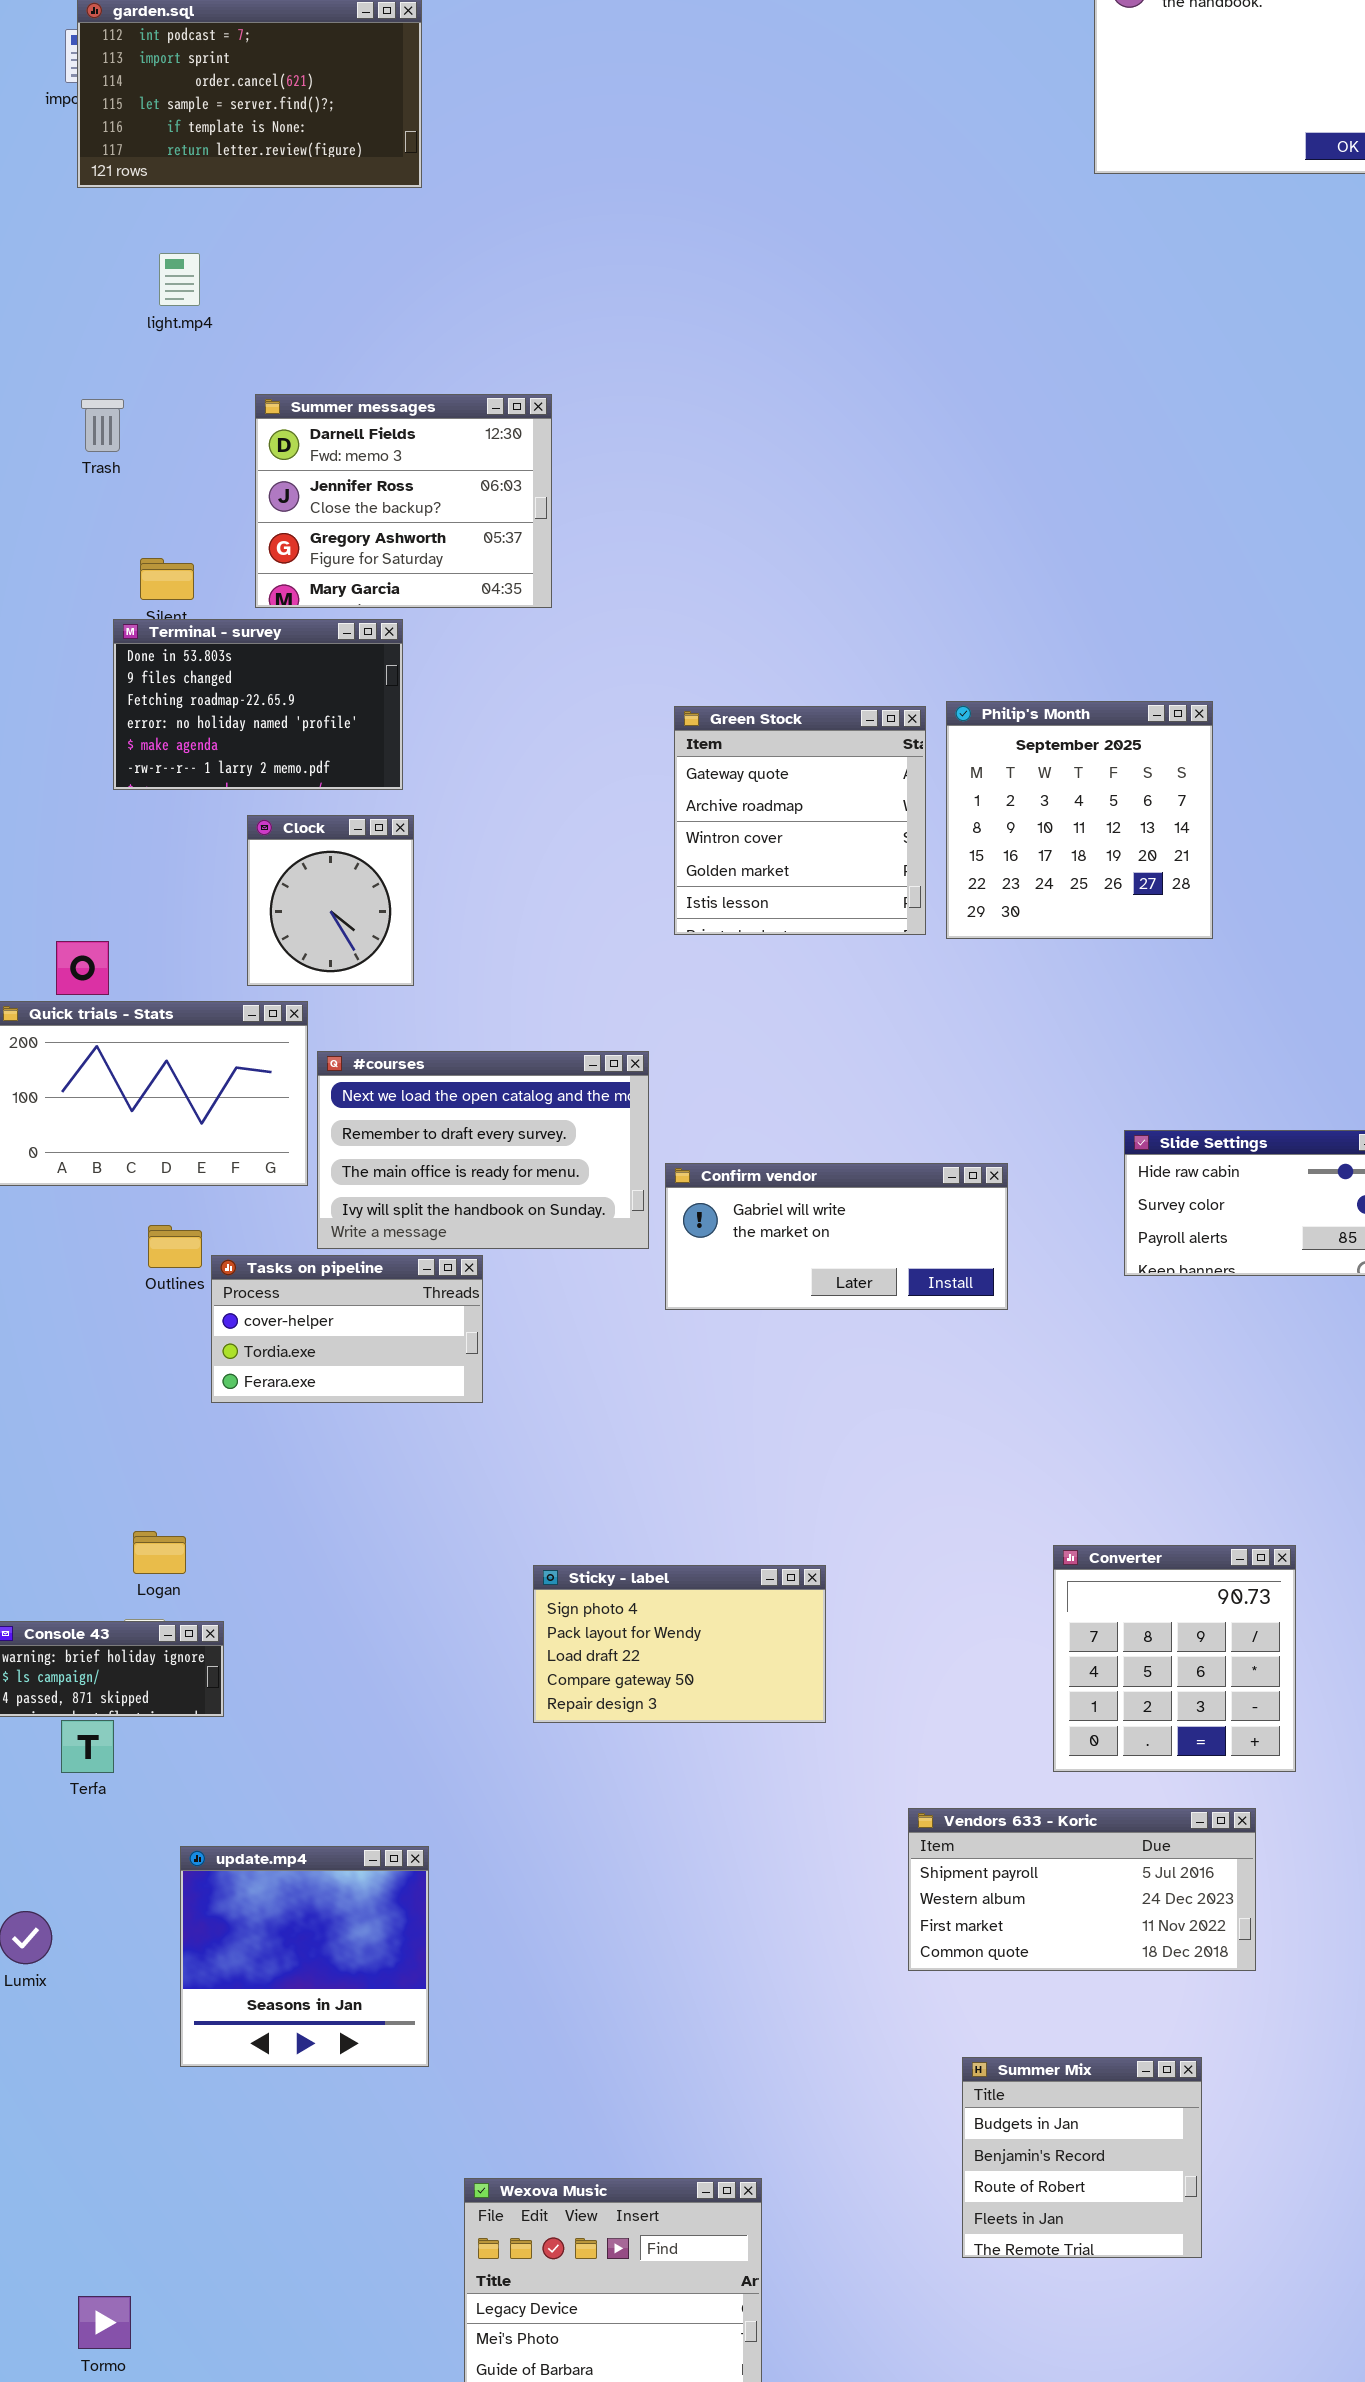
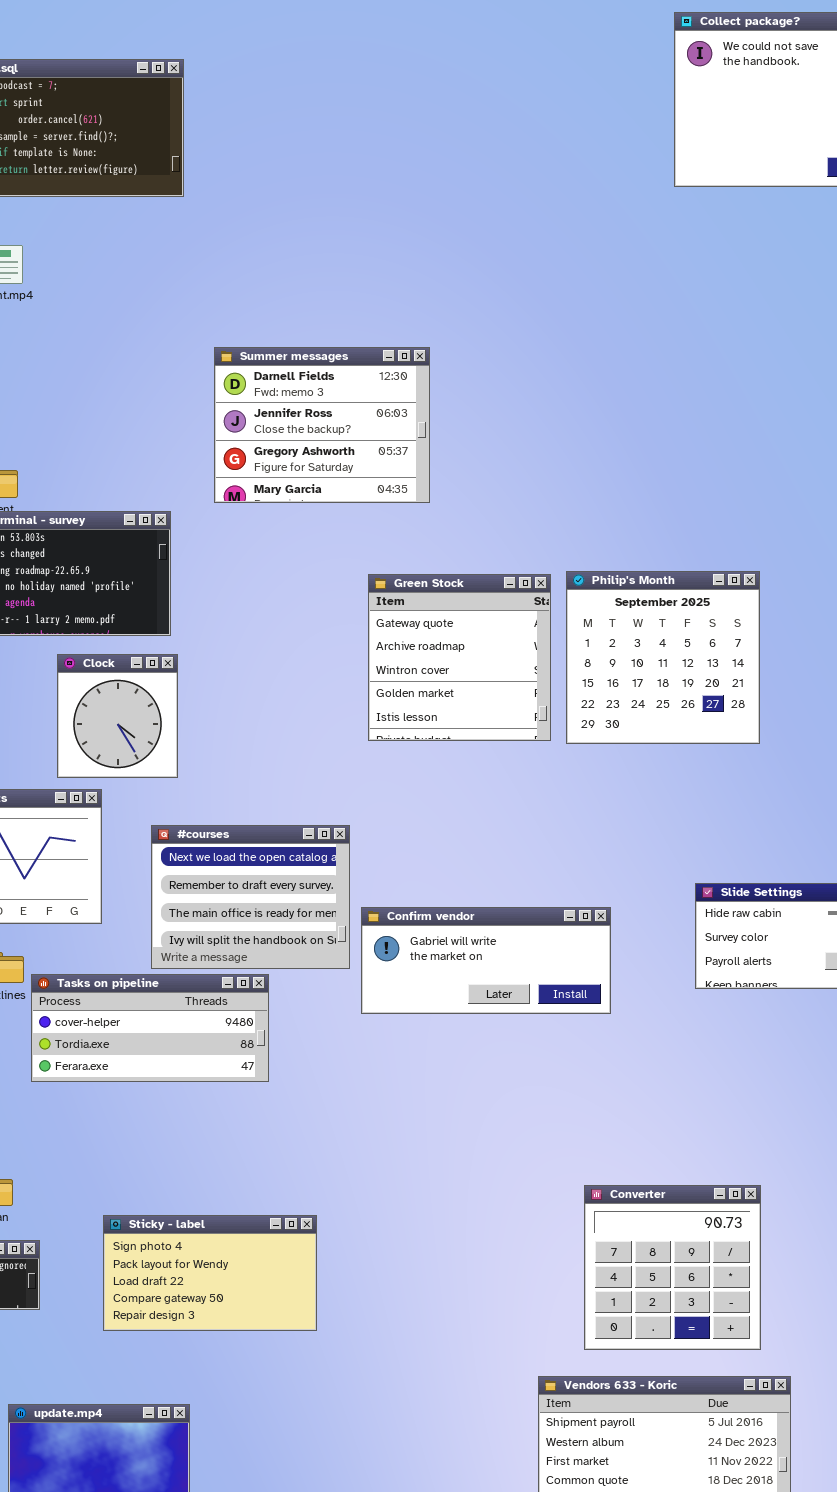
Summer messages: [255,394,552,608] -> [214,347,430,503], moved
#courses: [317,1051,649,1249] -> [151,825,350,969], resized
Tasks on pipeline: [211,1255,483,1403] -> [31,974,269,1082], resized
Converter: [1053,1545,1296,1772] -> [584,1185,761,1350], moved
Sticky - label: [533,1565,826,1723] -> [103,1215,317,1331], moved

